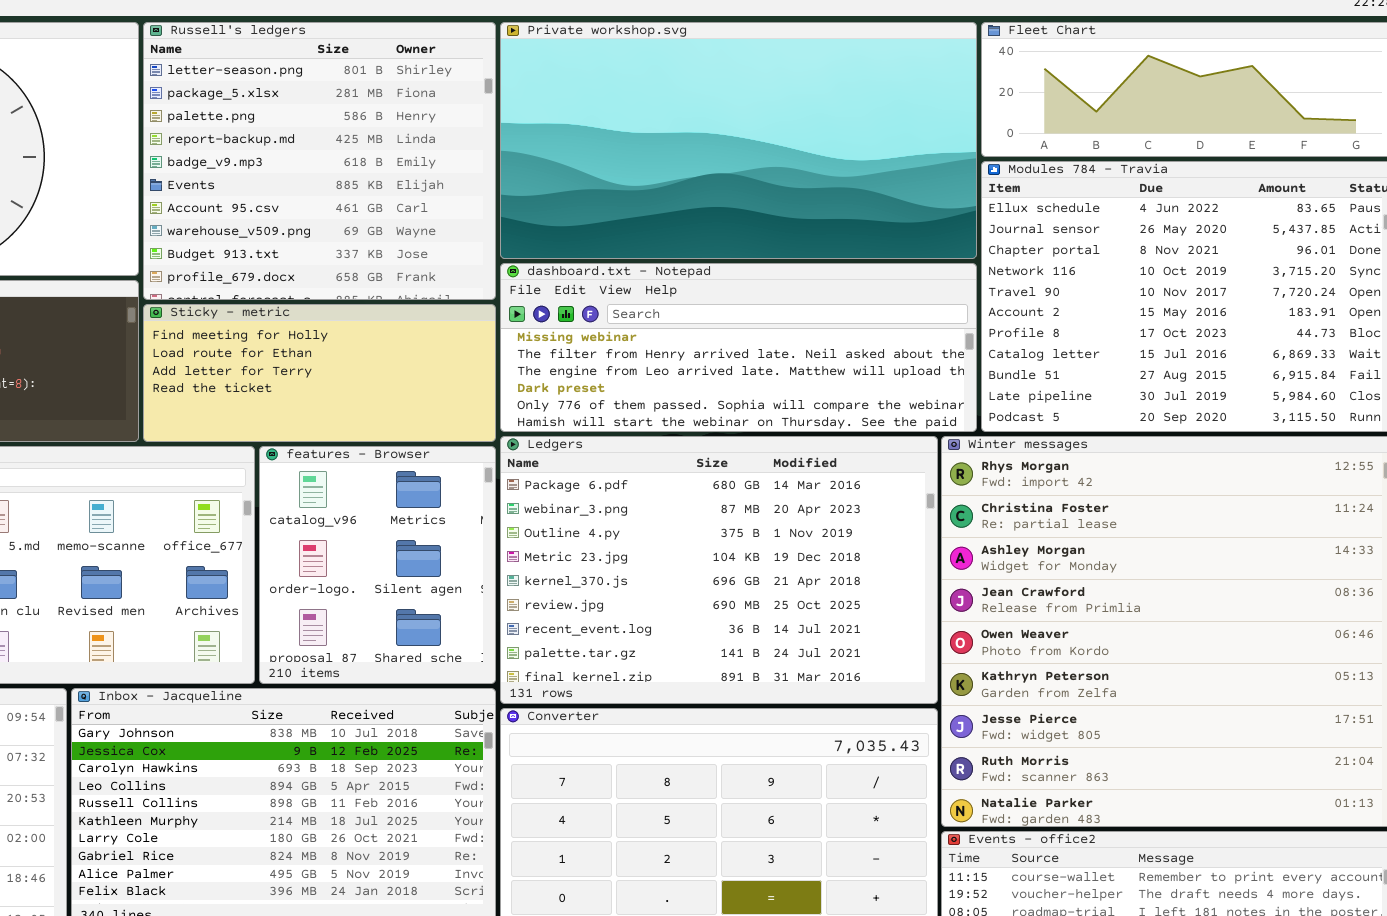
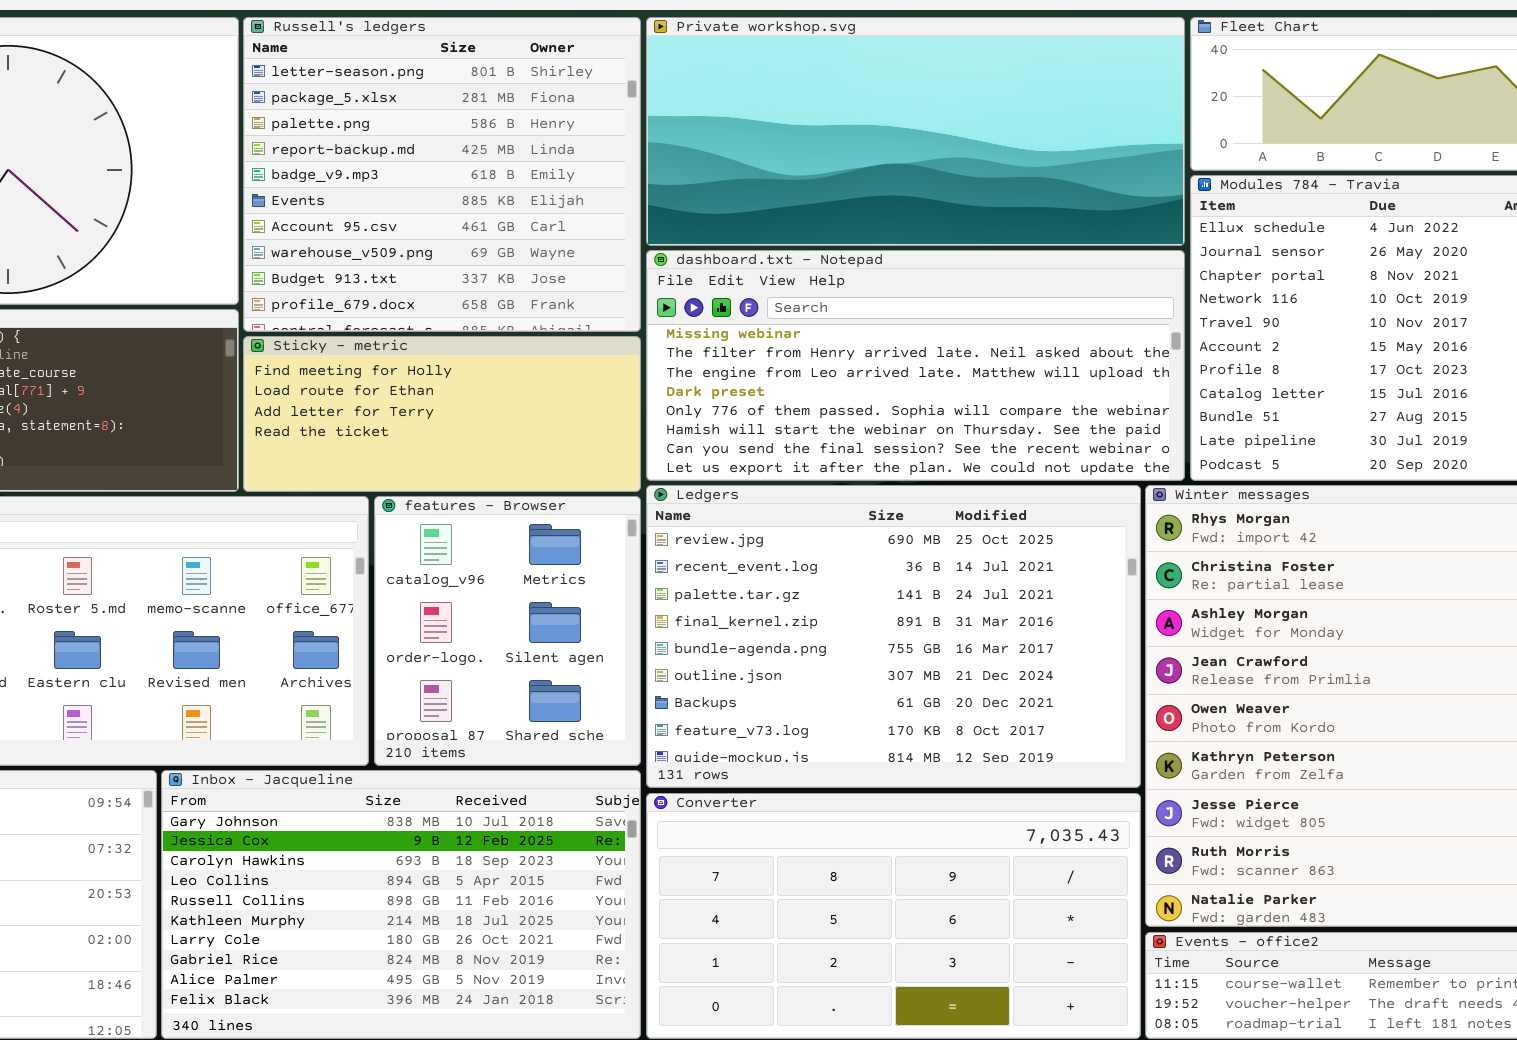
Private workshop.svg: [500,22,977,259] -> [646,17,1185,246], resized
dashboard.txt - Notepad: [500,263,977,432] -> [646,250,1185,481], resized
Ledgers: [500,436,938,704] -> [646,485,1141,788], scrolled down 5 rows

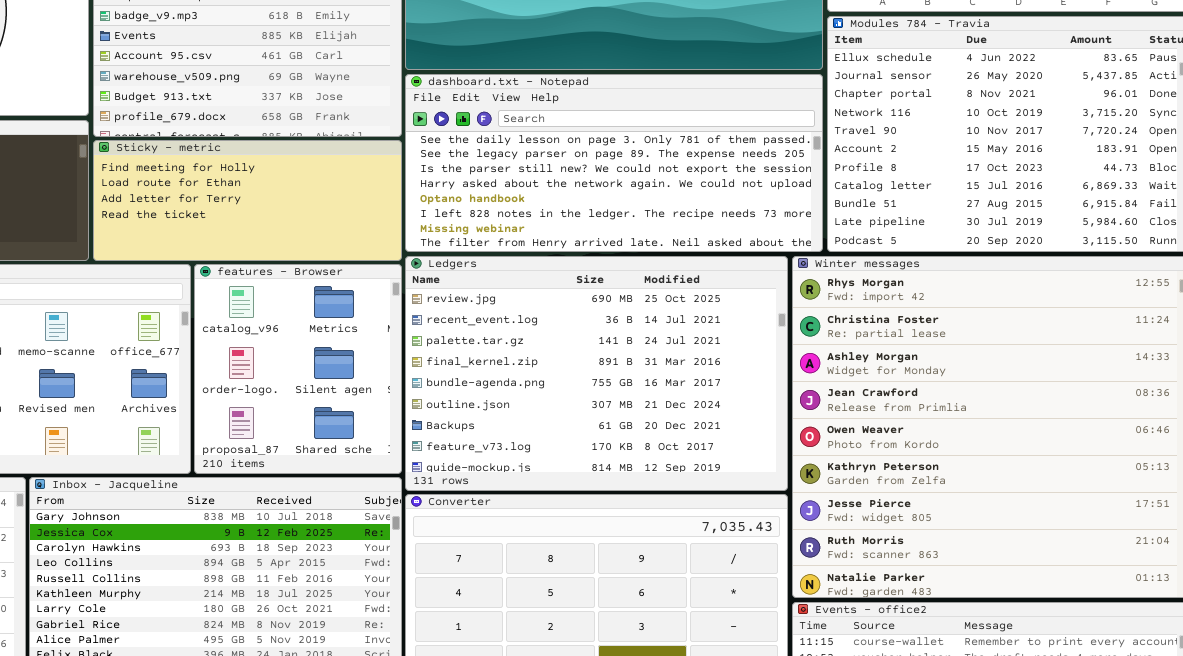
dashboard.txt - Notepad: [646,250,1185,481] -> [405,74,823,252], scrolled up 6 rows

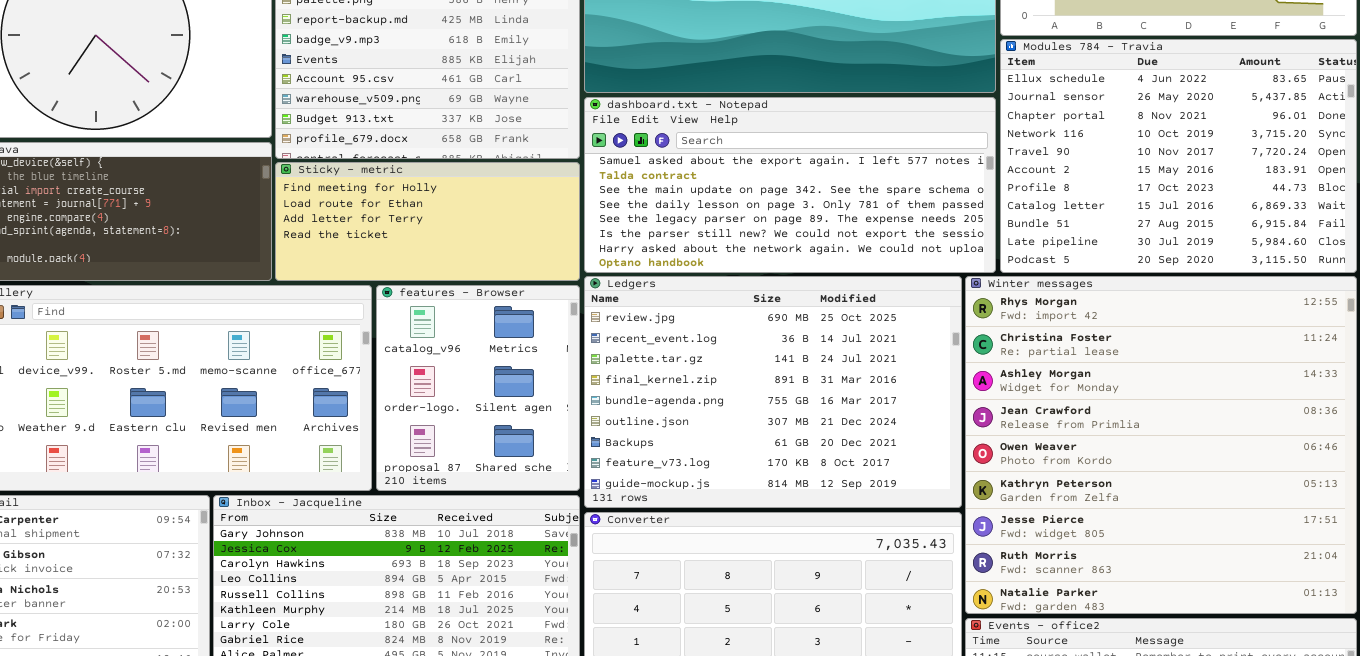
dashboard.txt - Notepad: [405,74,823,252] -> [584,97,996,273], scrolled up 3 rows

